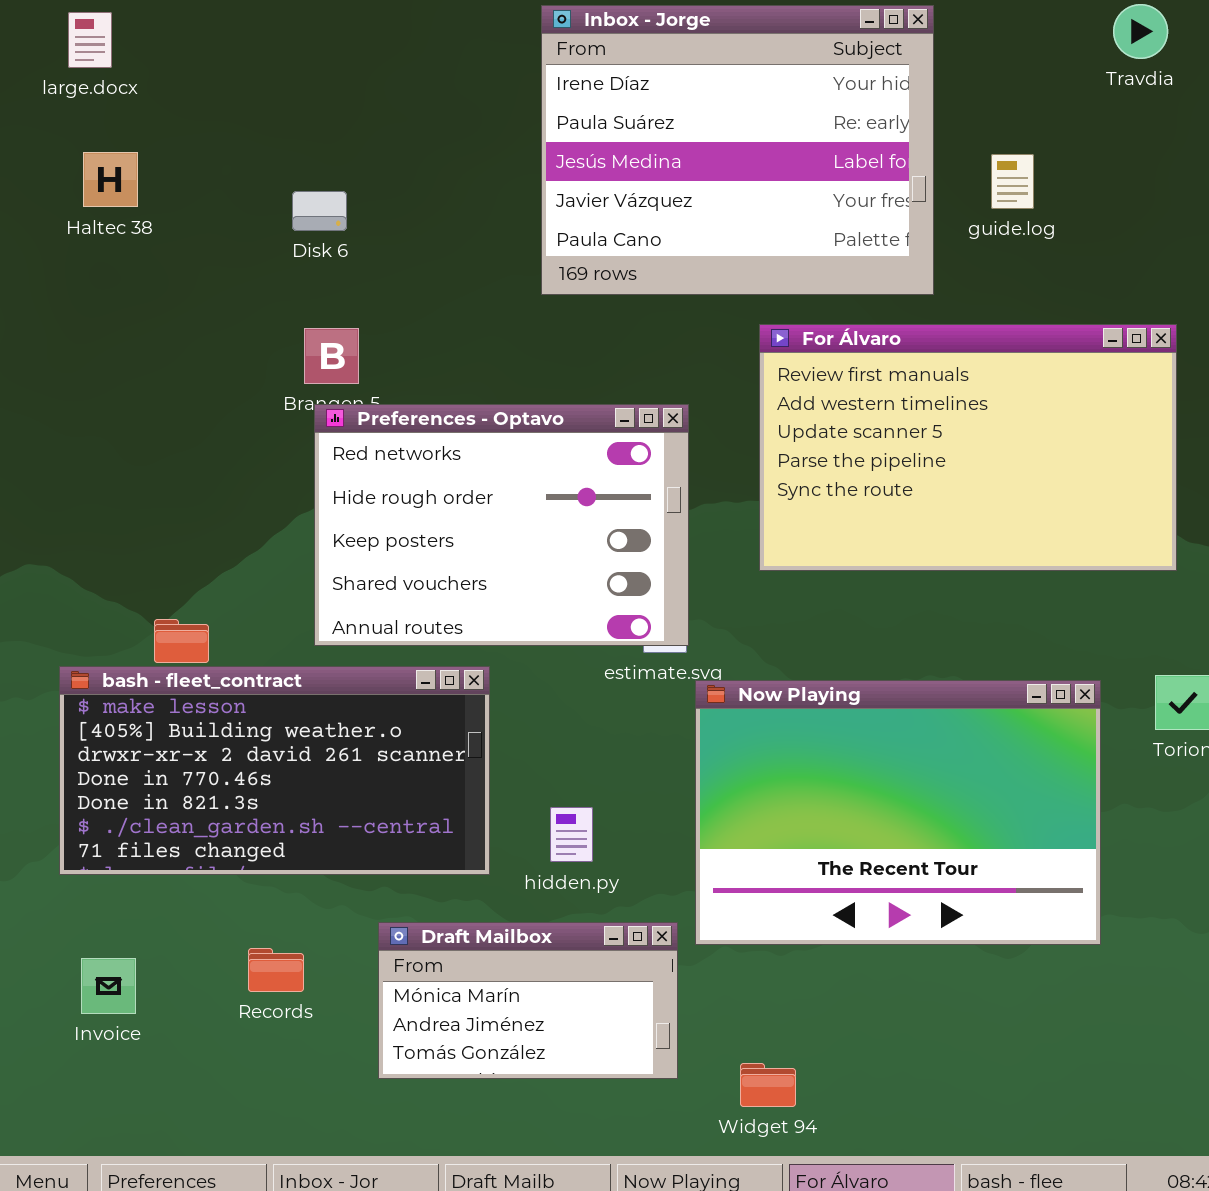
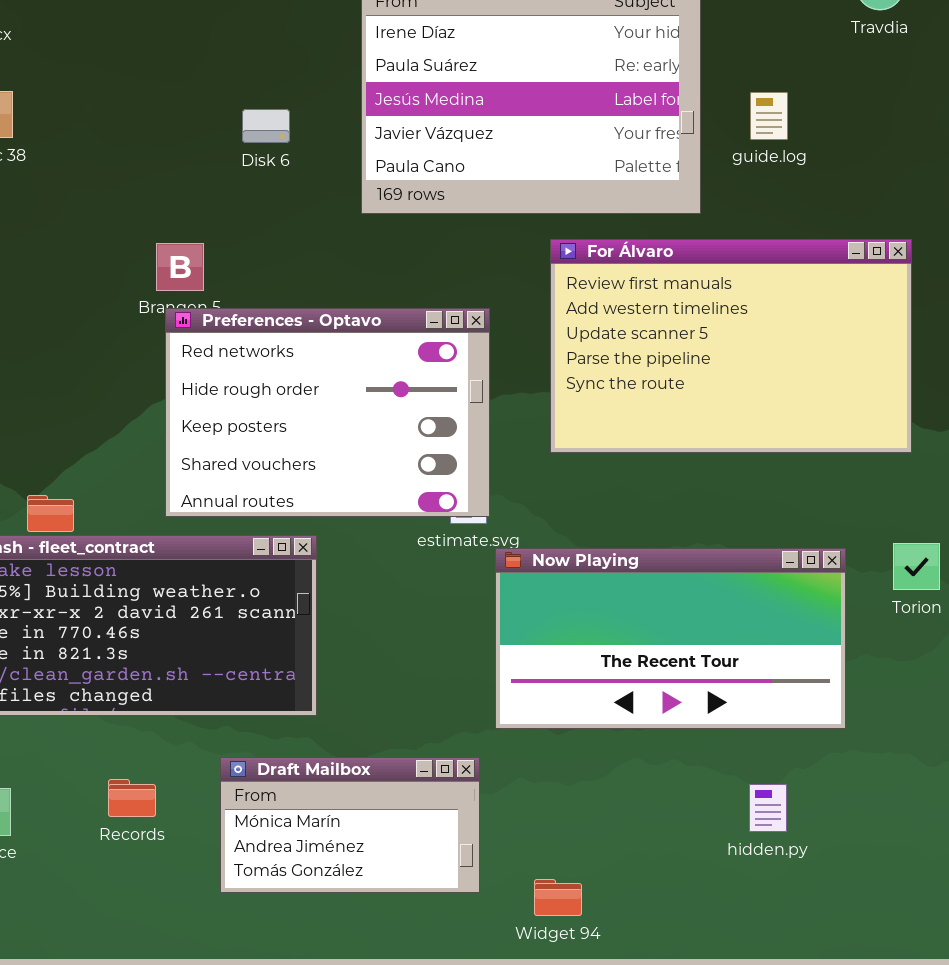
Disk 6: [292,191,347,231] -> [242,109,290,143], moved
Now Playing: [695,680,1101,945] -> [495,548,846,729], resized
hidden.py: [550,807,593,862] -> [749,784,787,832], moved

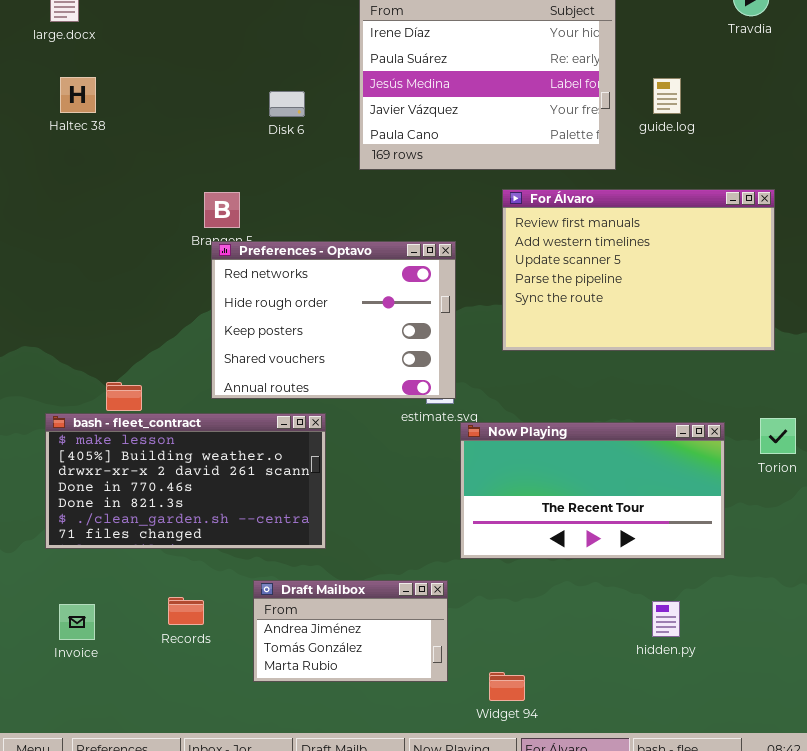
Draft Mailbox: [220,757,480,893] -> [253,580,448,682], scrolled down 1 row

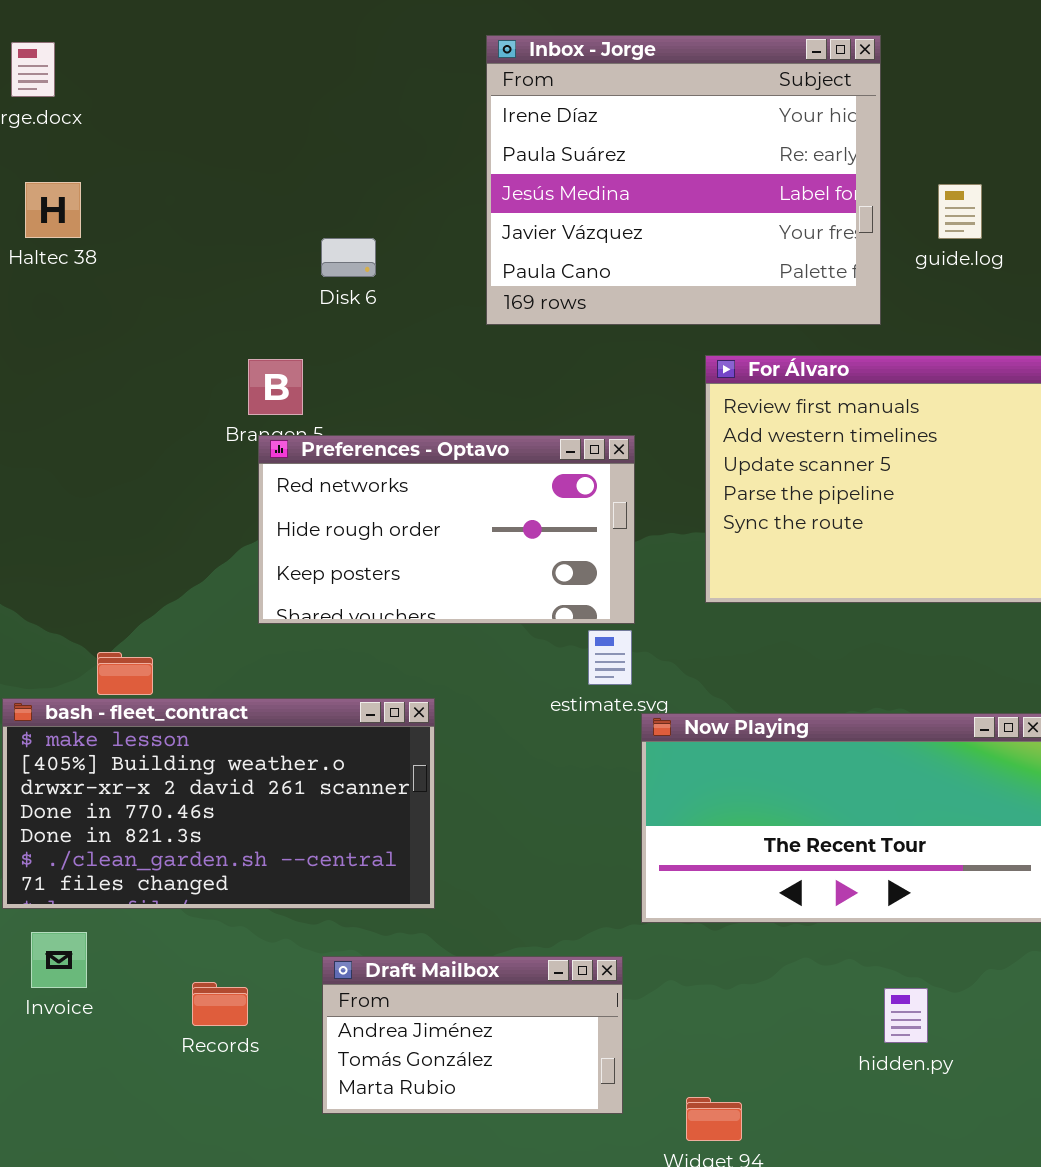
Disk 6: [269,91,305,117] -> [321,238,376,277], moved
Preferences - Optavo: [211,241,456,399] -> [258,435,635,624], resized
hidden.py: [652,601,680,637] -> [884,988,928,1043], moved
Invoice: [59,604,95,640] -> [31,932,87,988], moved

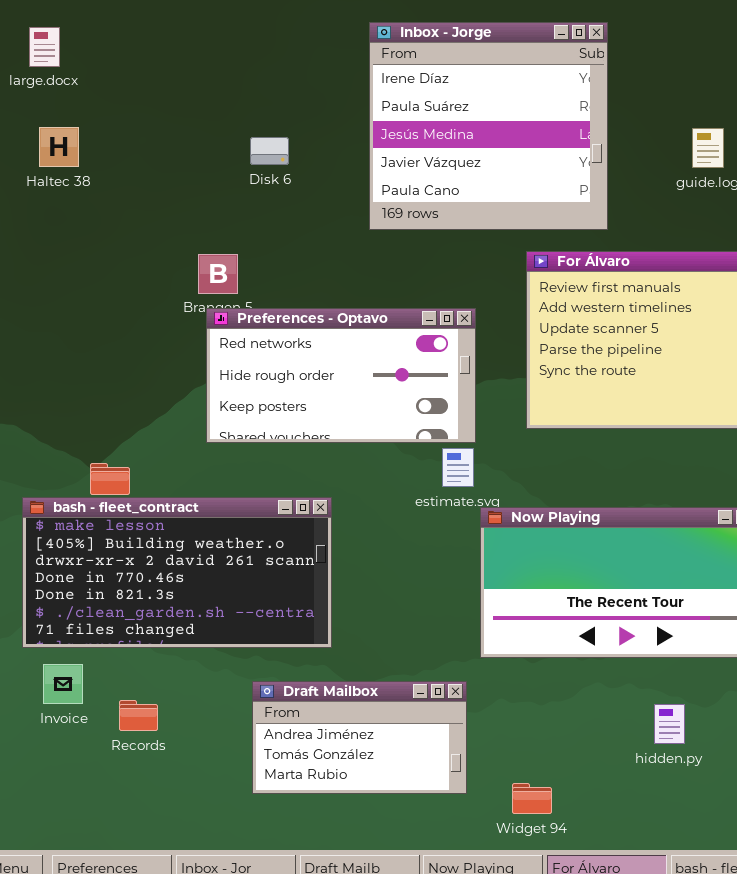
Inbox - Jorge: [486,35,881,325] -> [369,22,608,230], resized
Disk 6: [321,238,376,277] -> [250,137,289,165], moved
Records: [192,982,248,1026] -> [119,700,158,731], moved

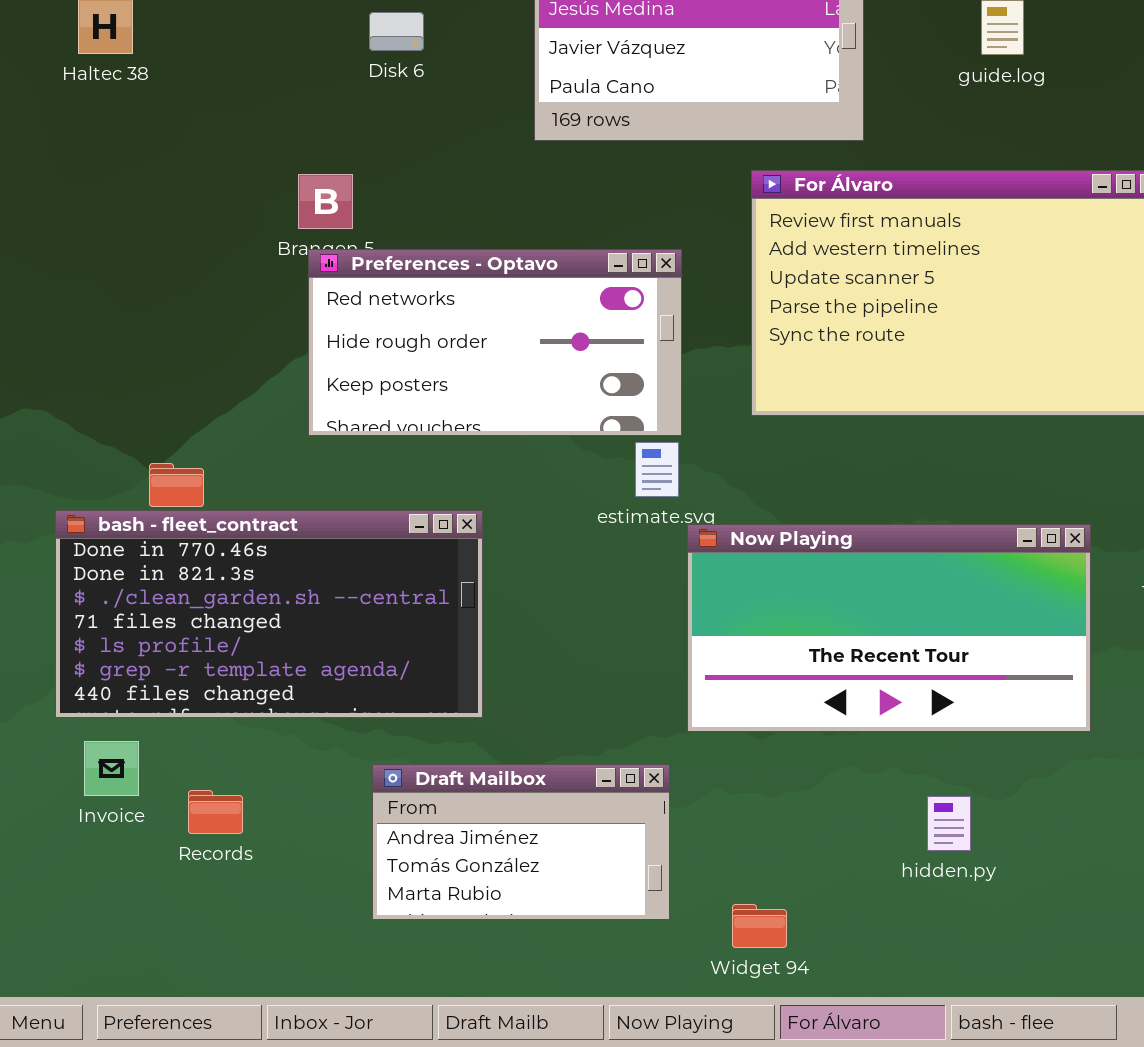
bash - fleet_contract: [22,497,332,648] -> [55,510,483,718], scrolled down 3 rows

